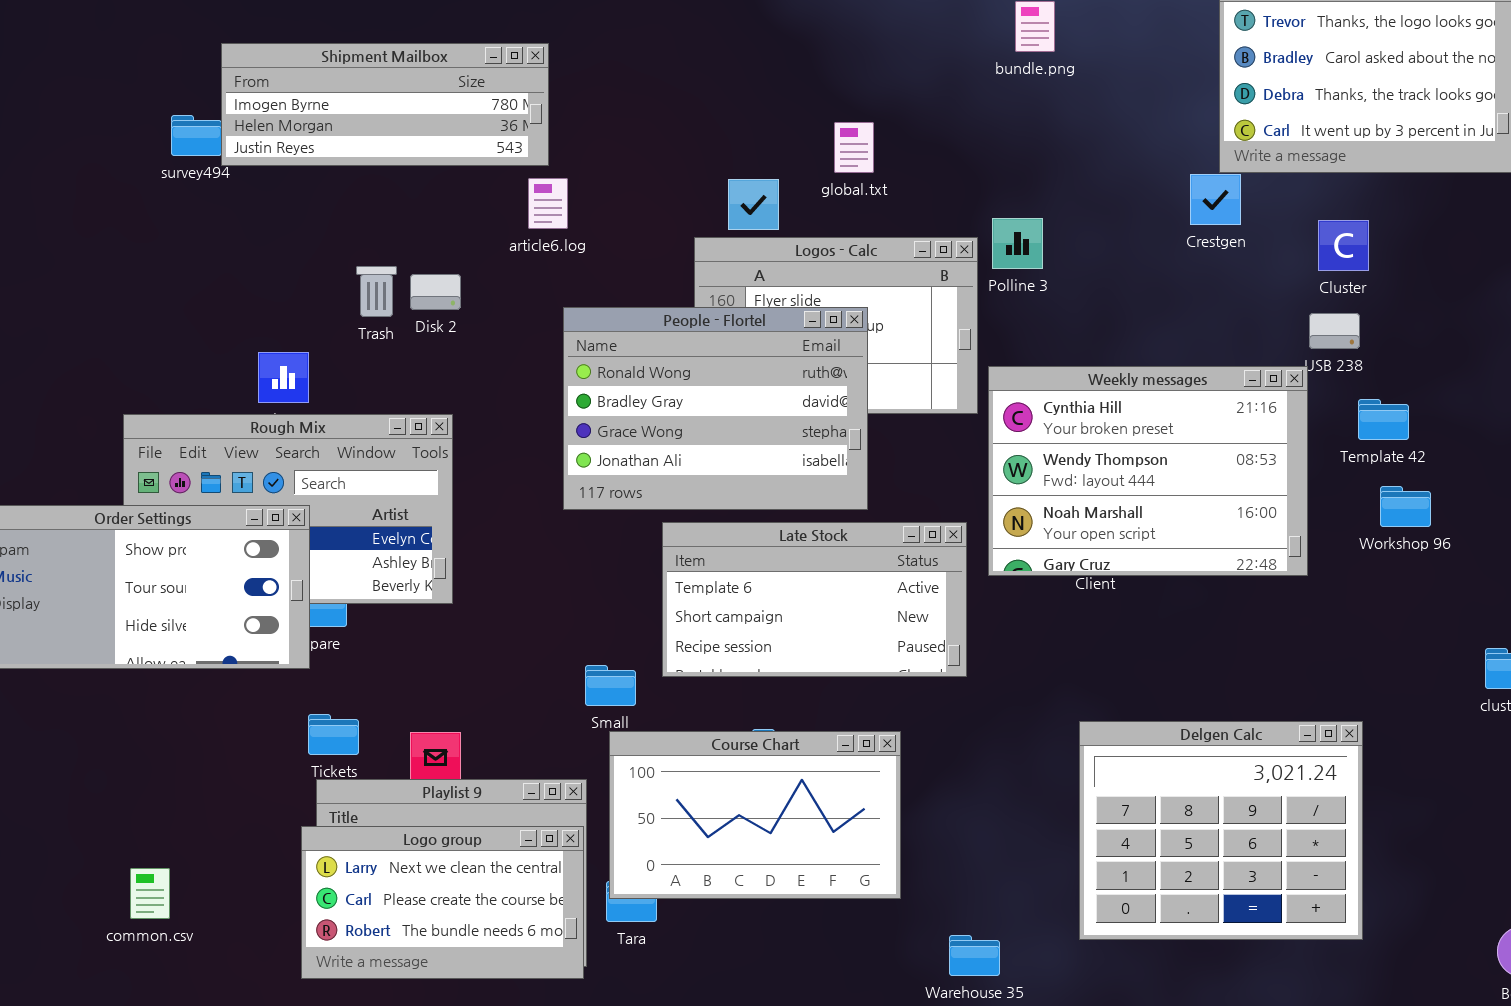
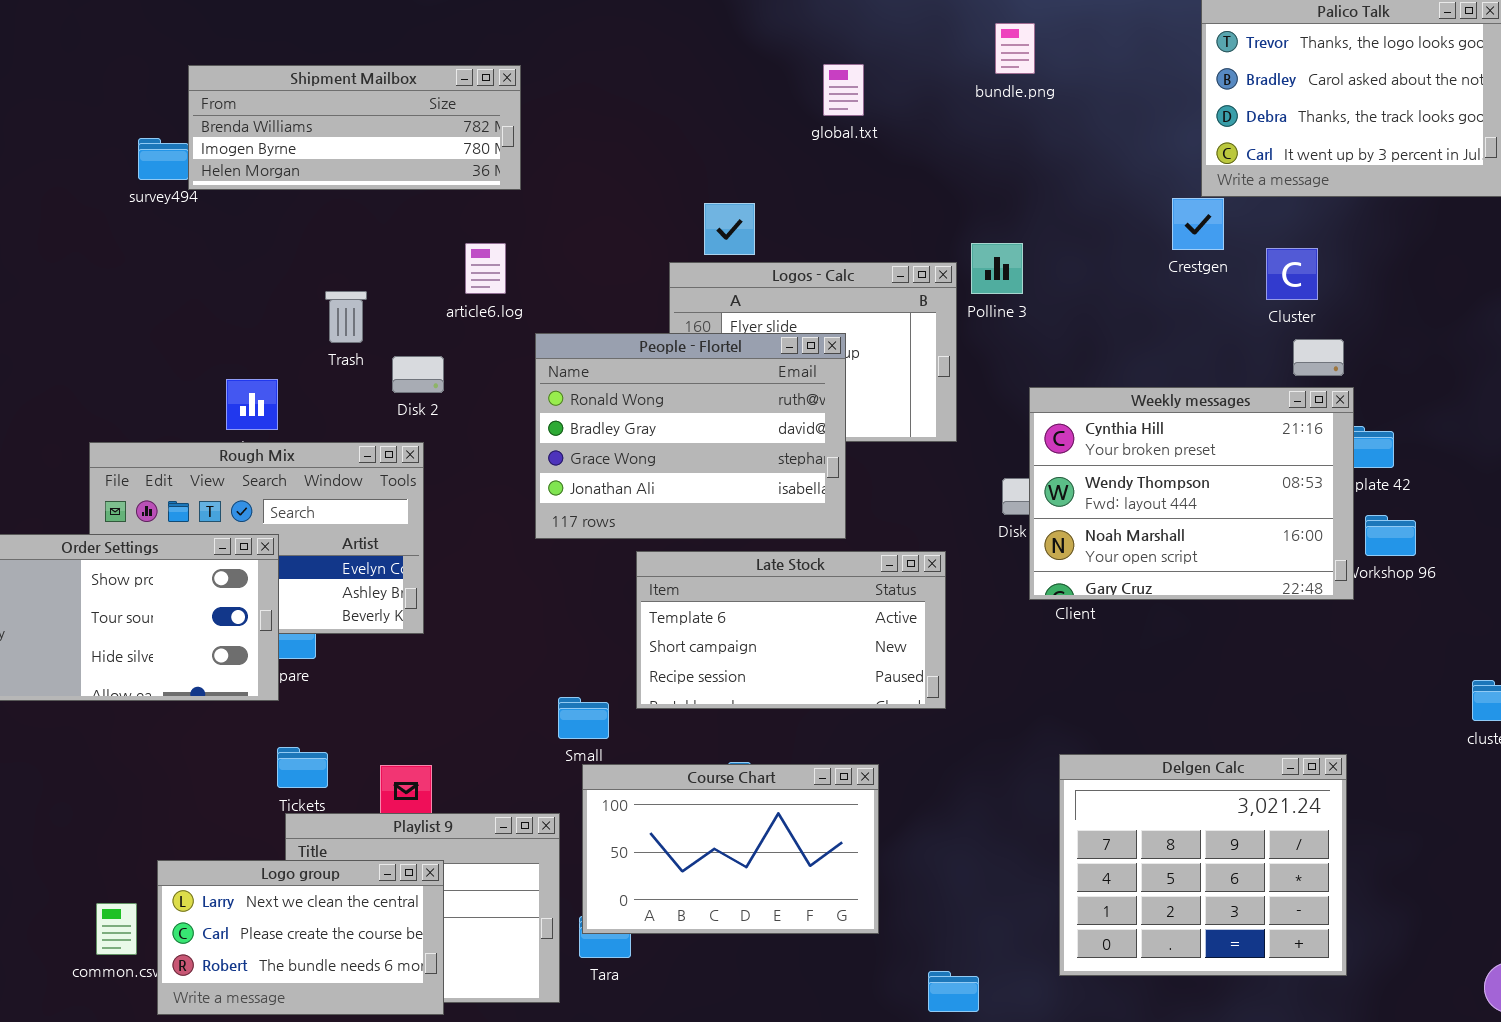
Shipment Mailbox: [221,43,549,166] -> [188,65,521,190], scrolled up 1 row
global.txt: [834,122,874,173] -> [823,64,864,116], moved
article6.log: [528,178,568,229] -> [465,243,506,294], moved
Cluster: [1318,220,1369,271] -> [1266,248,1318,300], moved
Disk 2: [410,274,461,310] -> [392,356,444,393], moved
Weekly messages: [988,366,1308,576] -> [1029,387,1354,600], moved
Logo group: [301,826,584,979] -> [157,860,444,1015], moved

